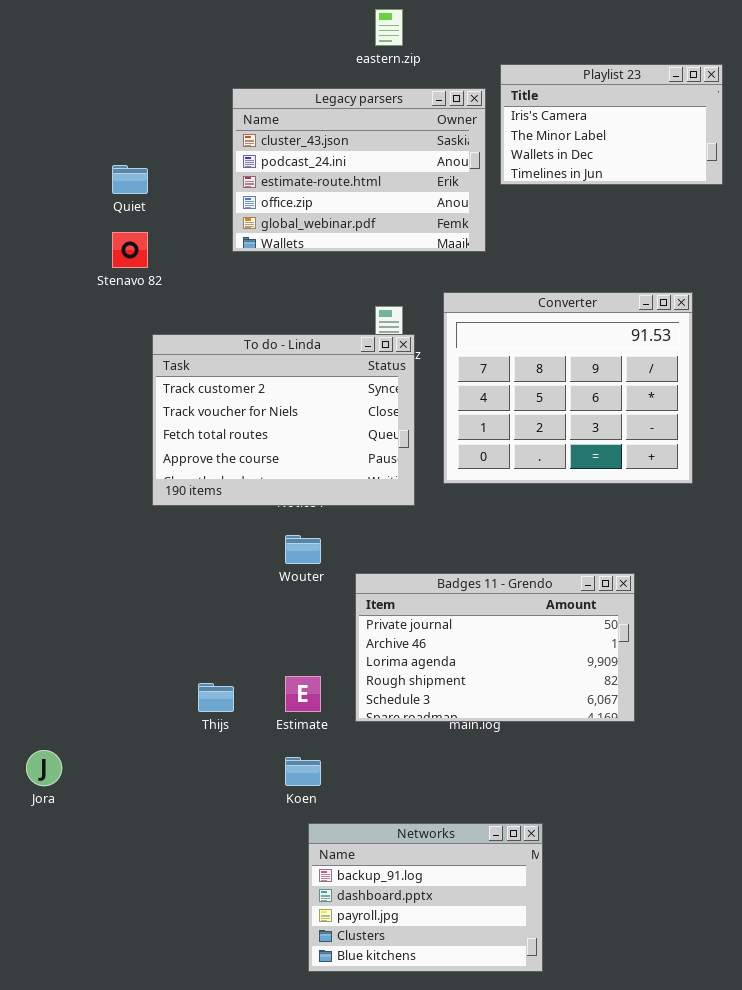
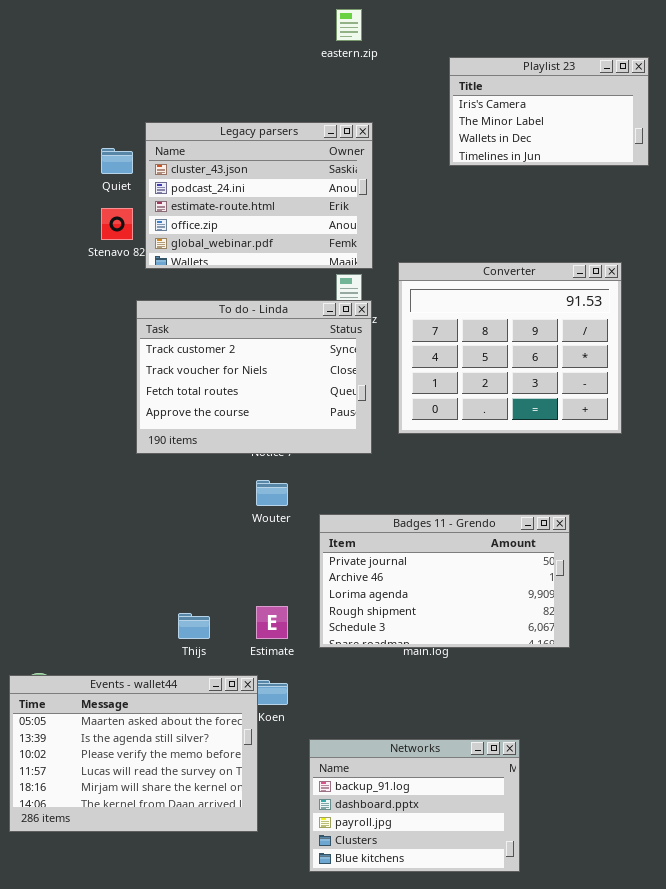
Legacy parsers: [232,88,486,252] -> [145,122,373,269], moved
Events - wallet44: none -> [9,675,258,832], opened
Networks: [308,823,543,972] -> [309,739,520,872], moved

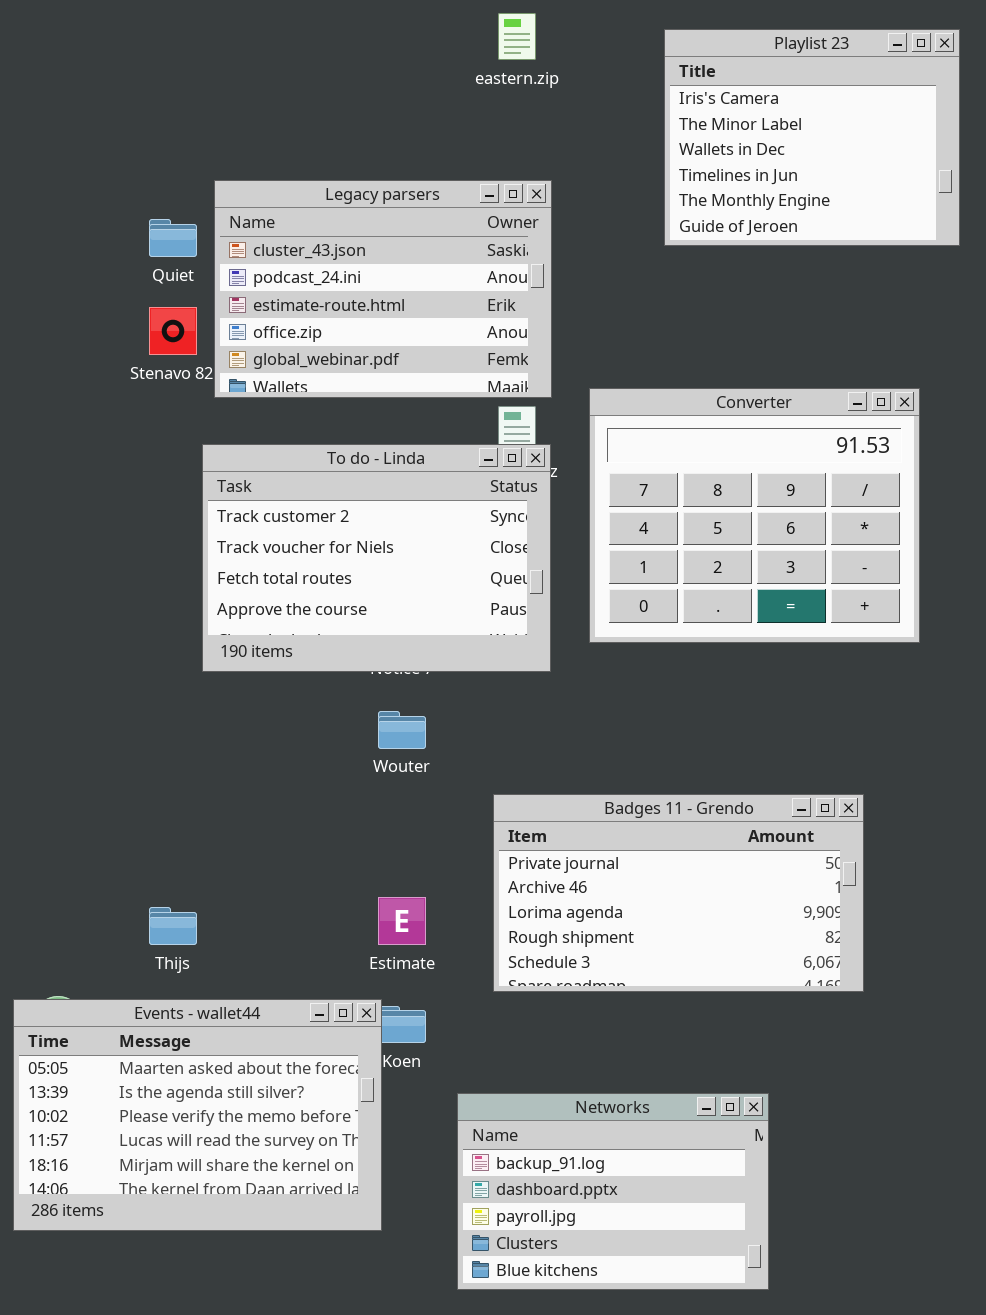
Playlist 23: [449,57,649,166] -> [664,29,960,246], resized
Badges 11 - Grendo: [319,514,570,648] -> [493,794,864,992], moved
Thijs: [178,613,210,639] -> [149,907,197,945], moved

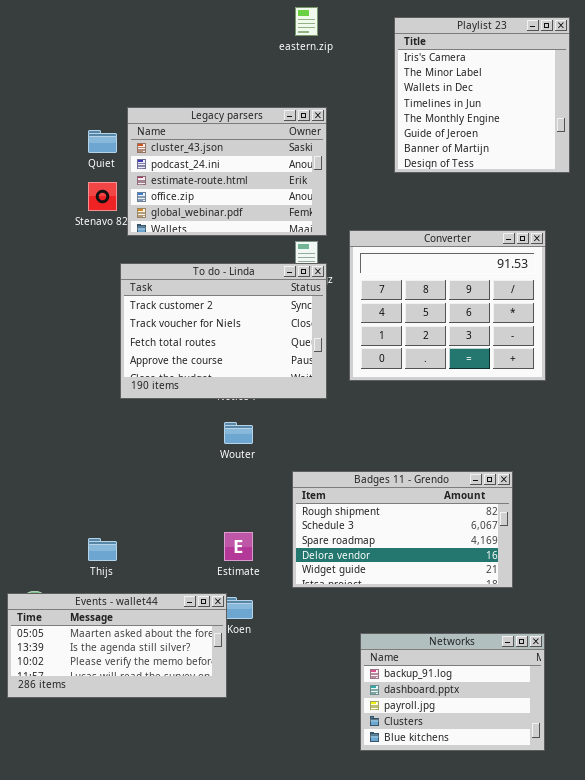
Playlist 23: [664,29,960,246] -> [394,17,570,173], resized
Badges 11 - Grendo: [493,794,864,992] -> [292,471,513,588], scrolled down 3 rows
Events - wallet44: [13,999,382,1231] -> [7,593,227,698], resized
Networks: [457,1093,769,1290] -> [360,633,545,751], moved

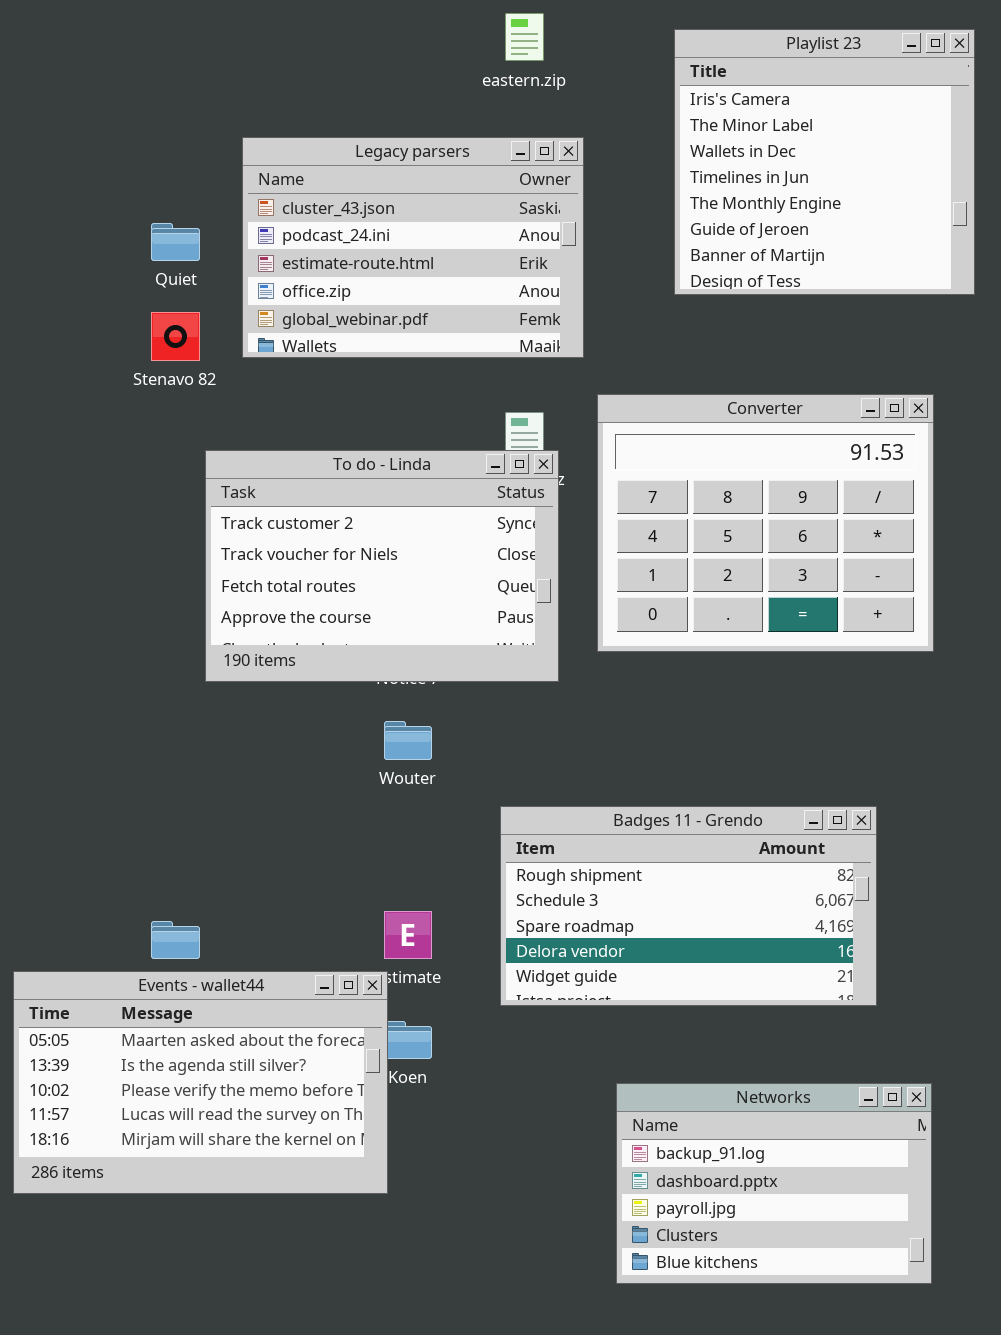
Legacy parsers: [127,107,327,236] -> [242,137,584,358], moved
Events - wallet44: [7,593,227,698] -> [13,971,388,1194], resized

